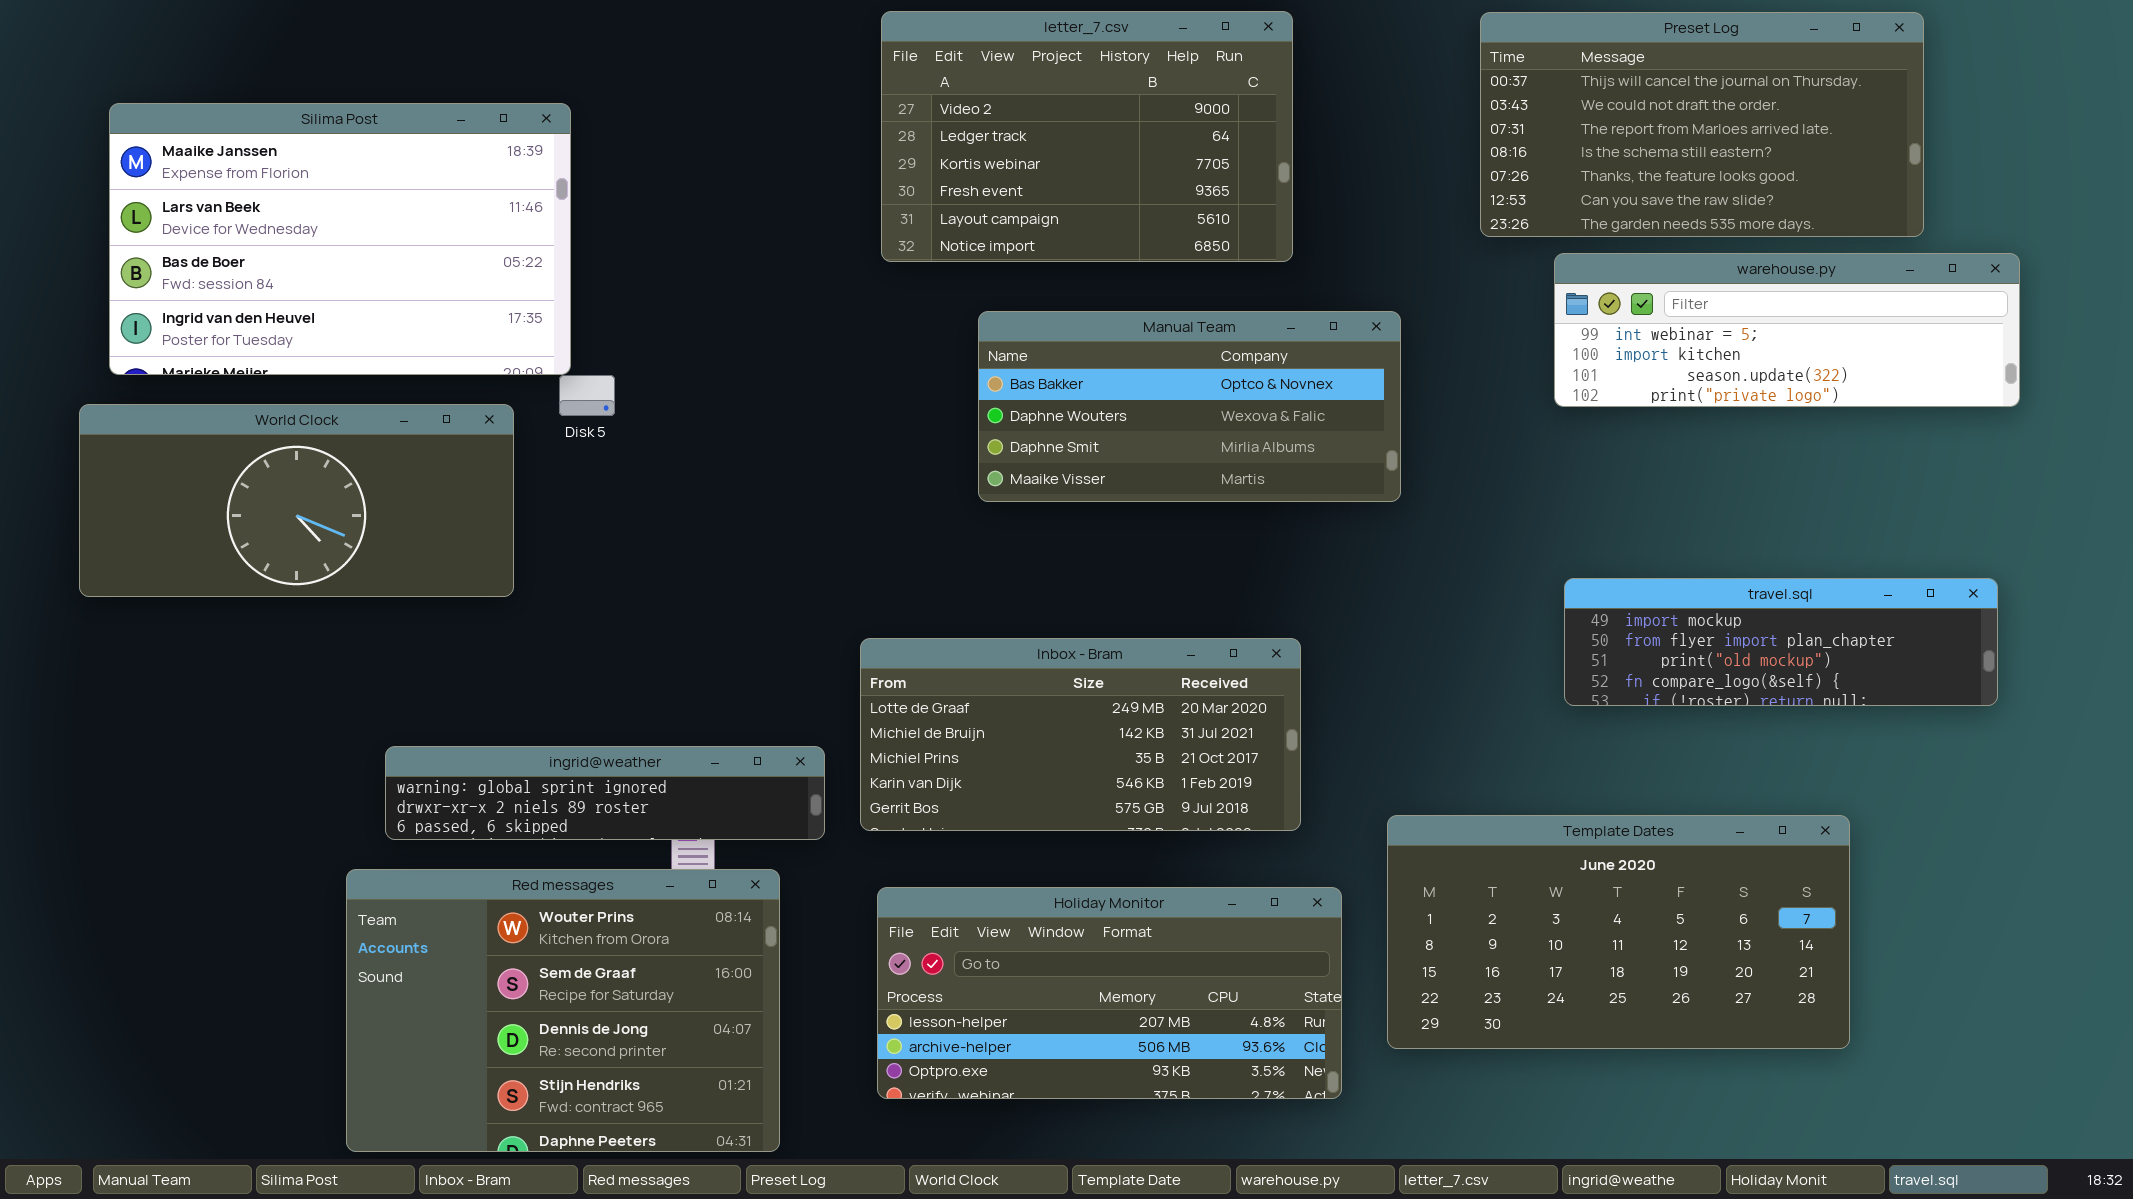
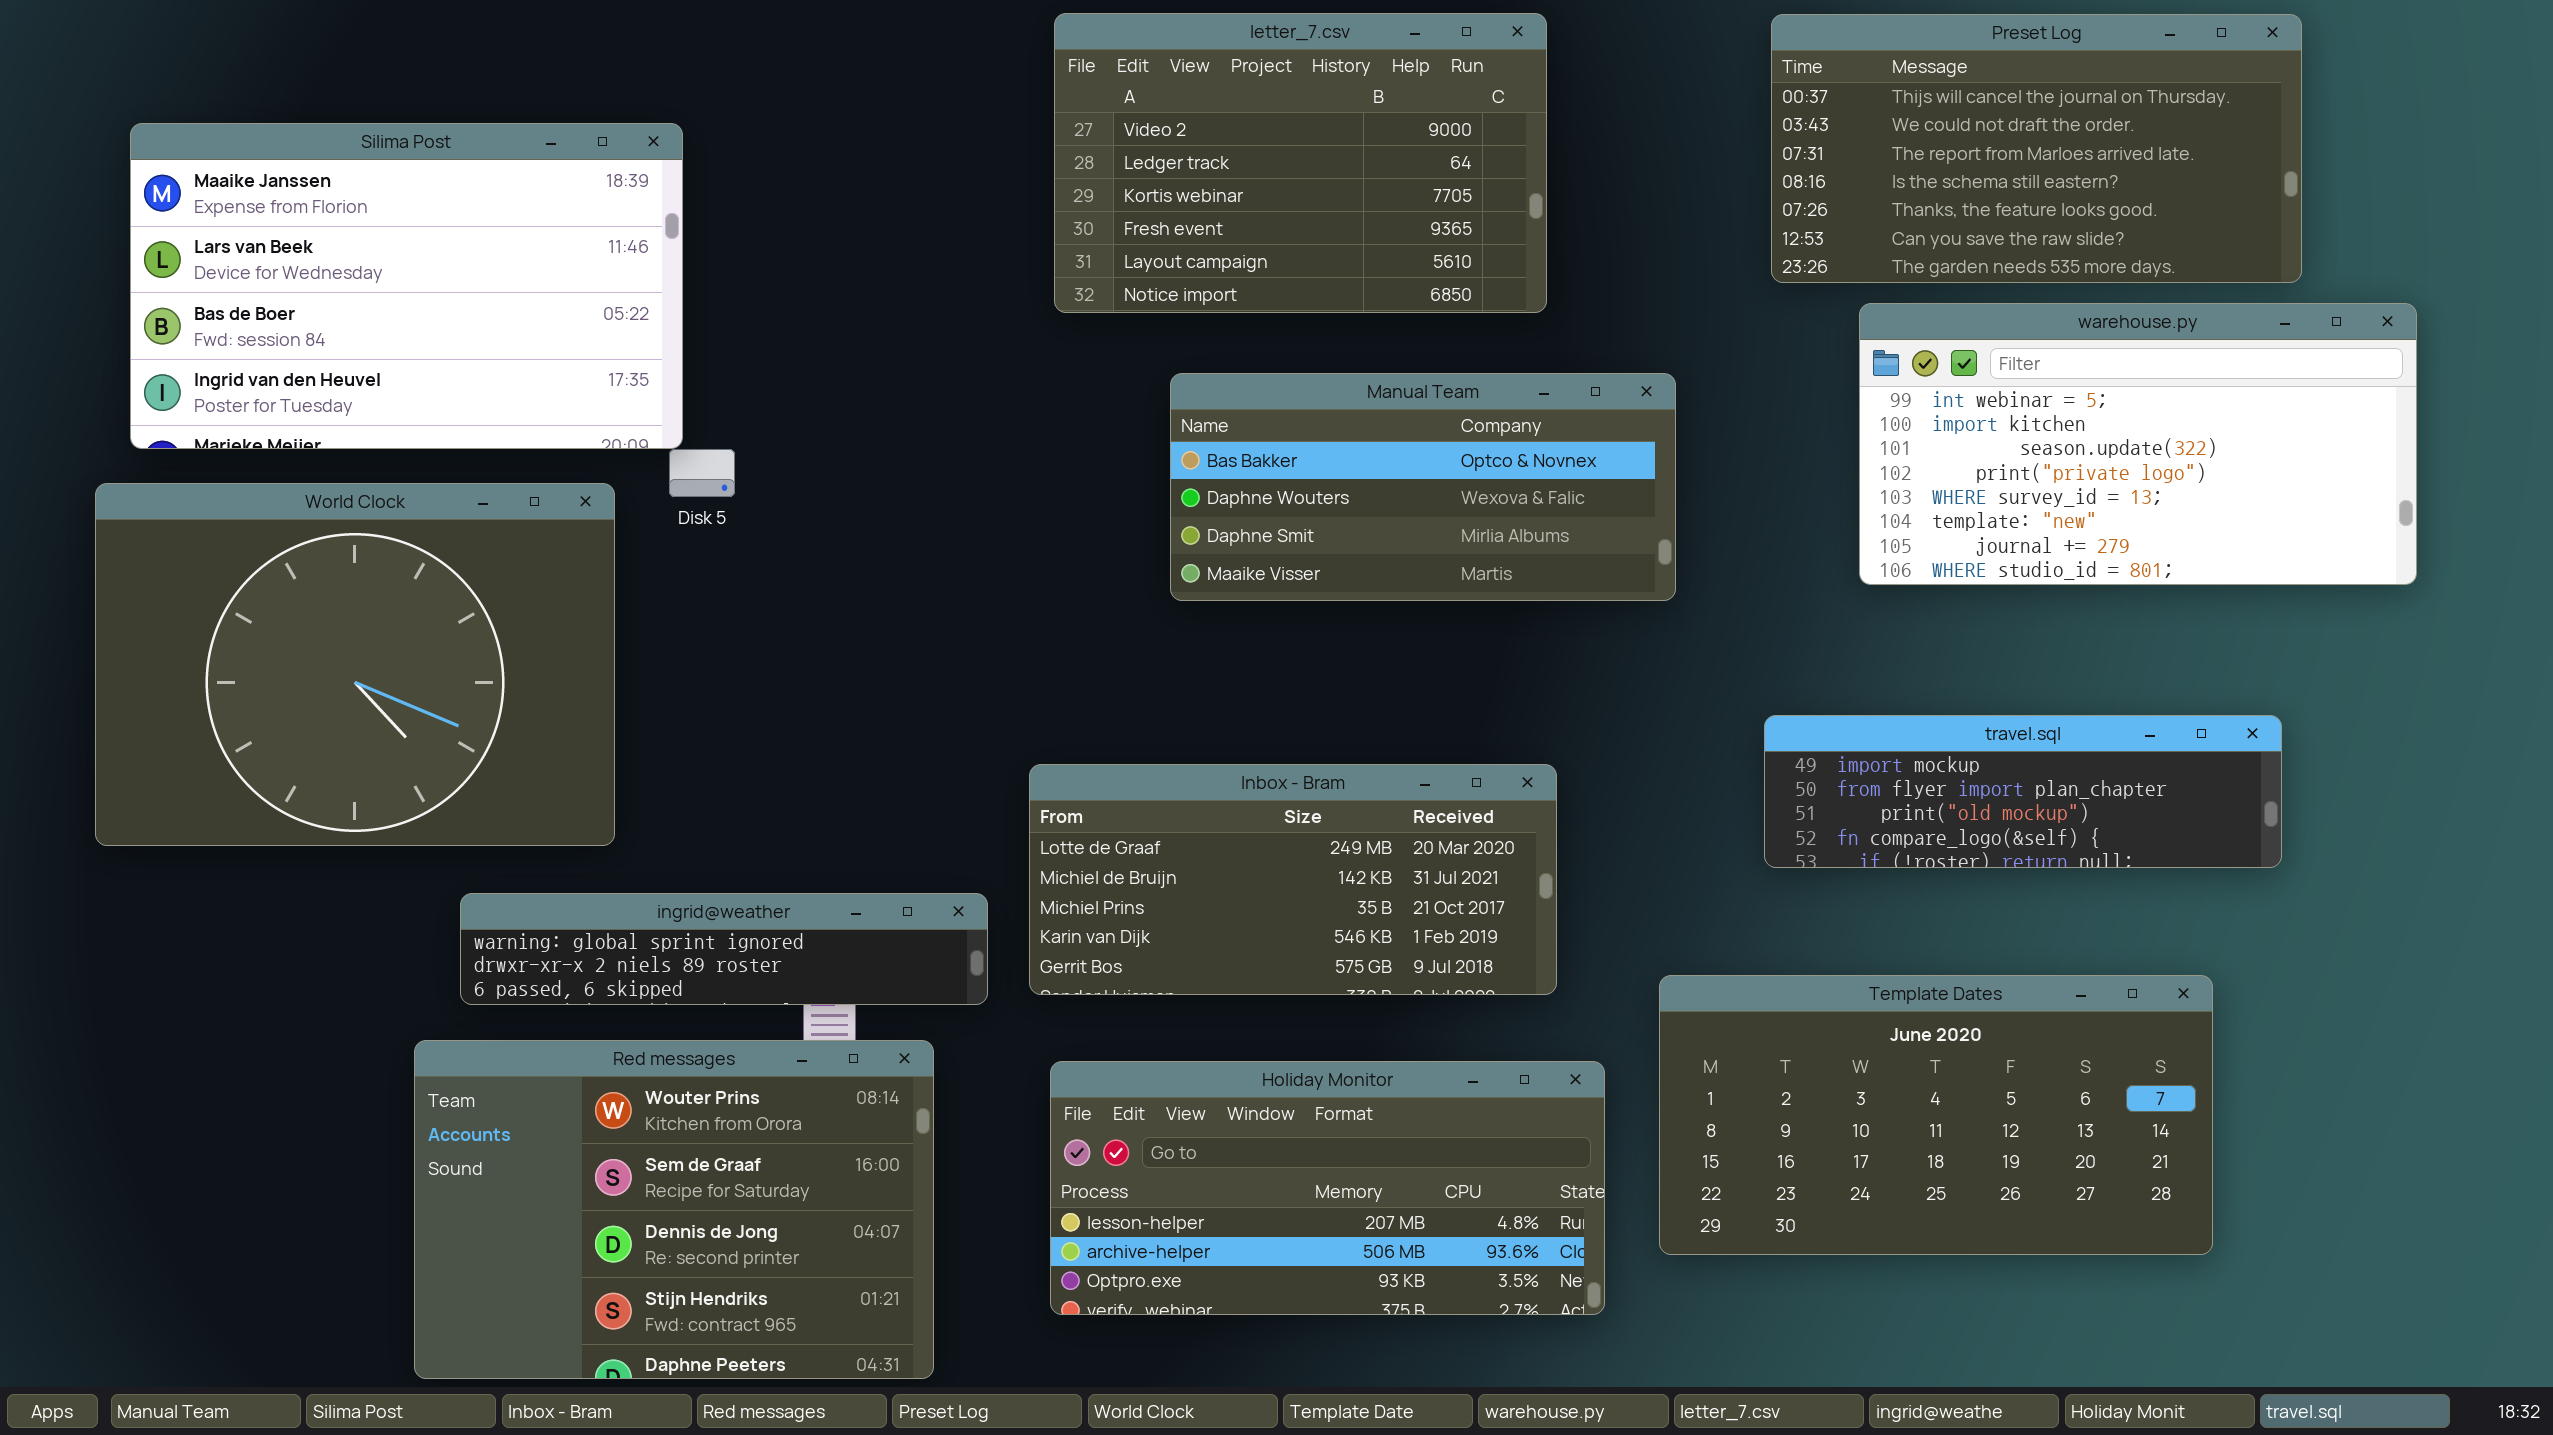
warehouse.py: [1554,253,2020,407] -> [1859,303,2417,585], resized
World Clock: [79,404,514,597] -> [95,483,615,846], resized
travel.sql: [1564,578,1998,706] -> [1764,715,2282,868], moved

